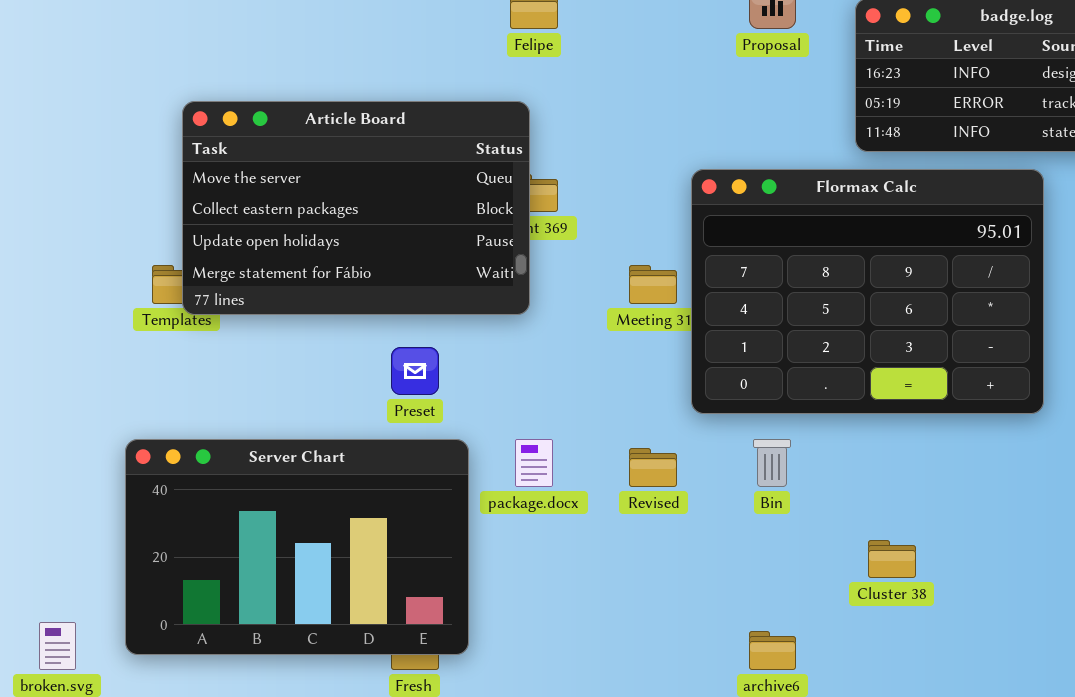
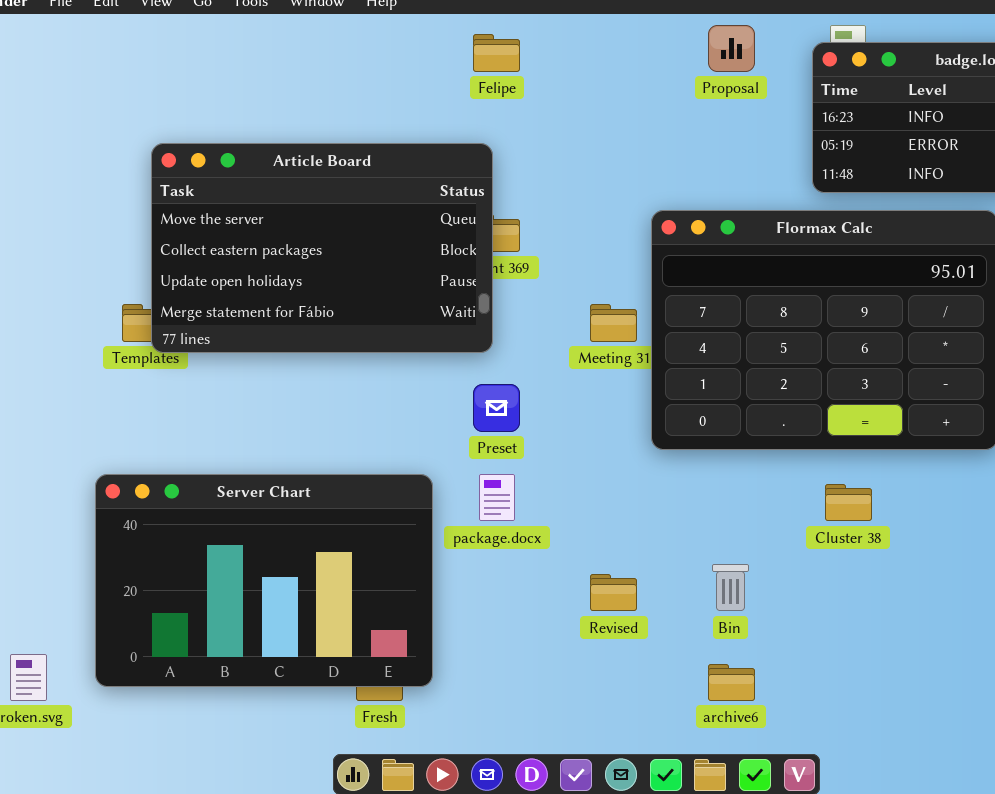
Preset: [391,347,439,395] -> [473,384,520,432], moved
Bin: [753,439,791,487] -> [712,564,749,611], moved
Revised: [629,448,677,487] -> [590,574,637,611], moved
Cluster 38: [868,540,916,578] -> [825,484,872,521], moved

